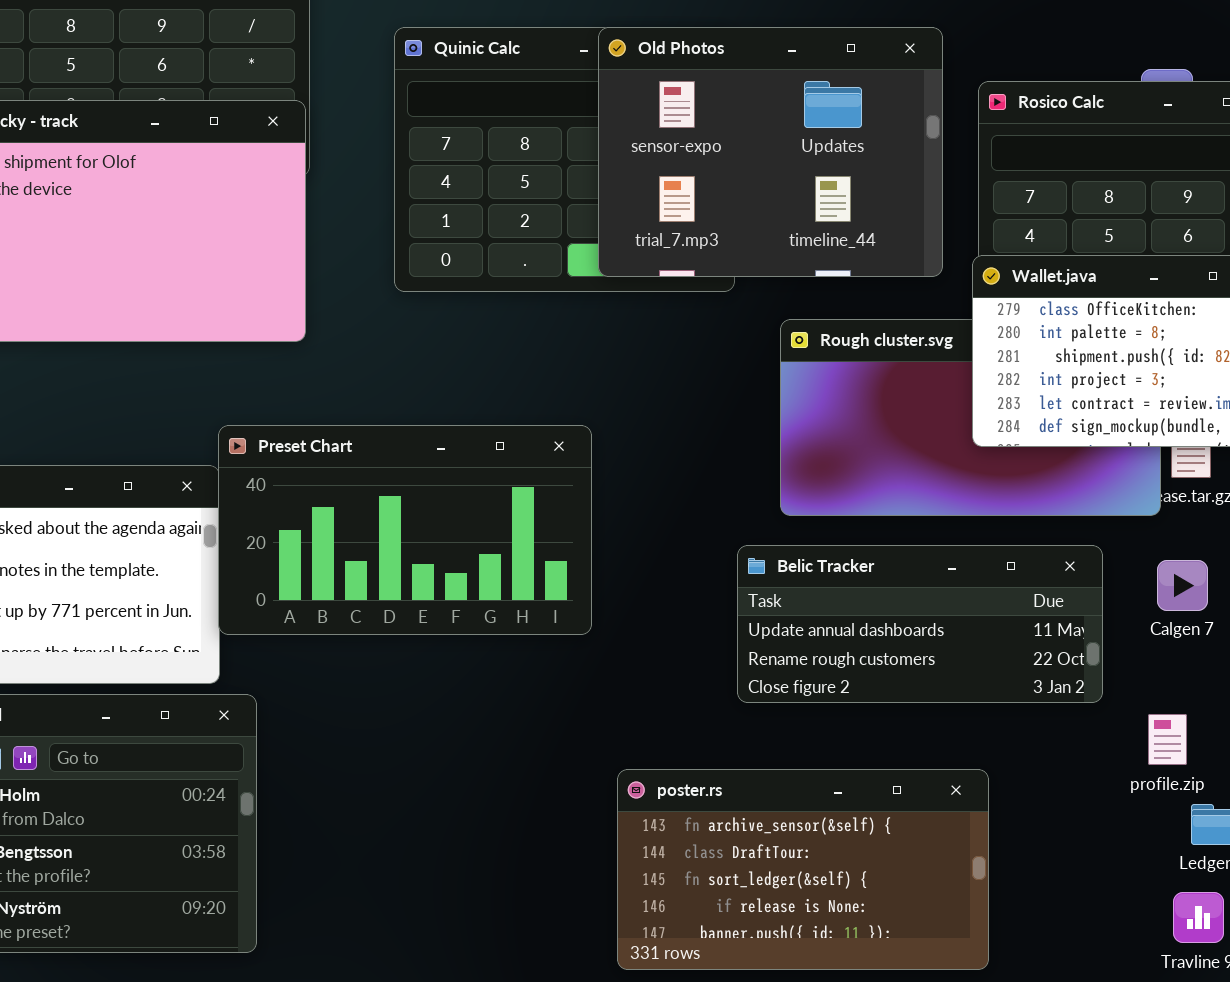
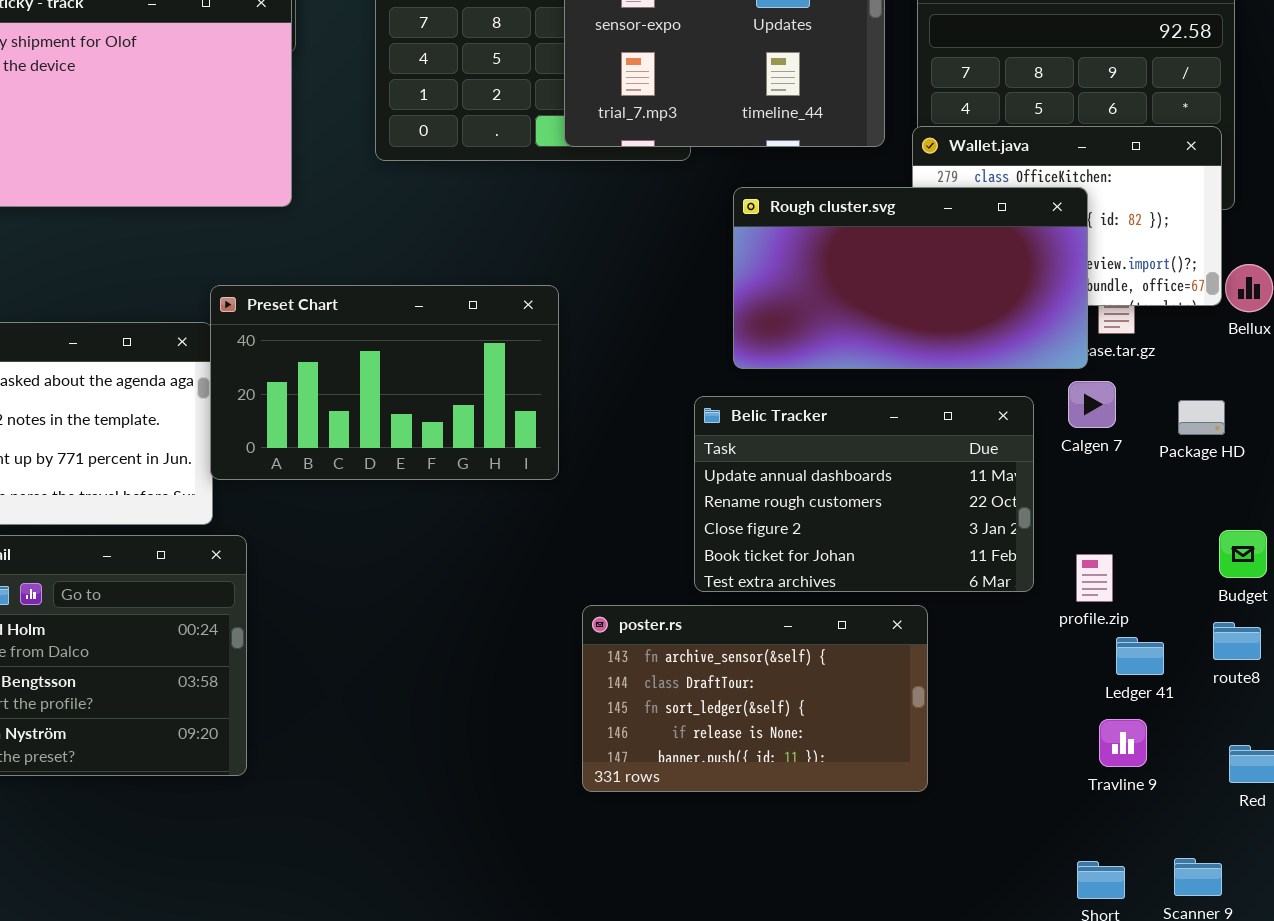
Rough cluster.svg: [780,319,1161,516] -> [733,187,1088,369], raised
Belic Tracker: [737,545,1103,703] -> [694,396,1034,592], resized
Calgen 7: [1157,560,1208,611] -> [1068,381,1116,428], moved

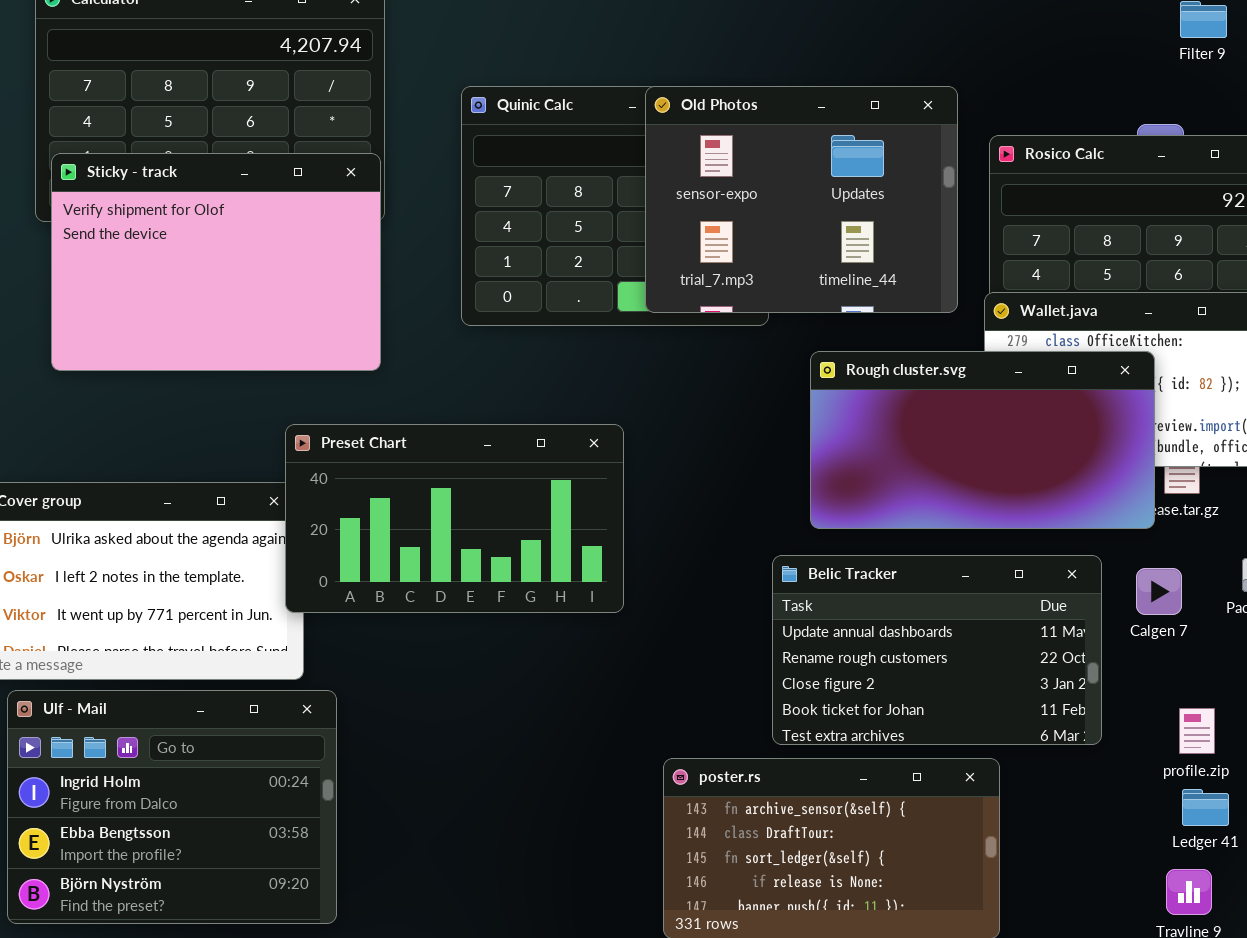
Preset Chart: [210,285,559,480] -> [285,424,624,613], moved
Calgen 7: [1068,381,1116,428] -> [1136,568,1182,615], moved
profile.zip: [1076,554,1113,602] -> [1179,708,1215,754], moved

